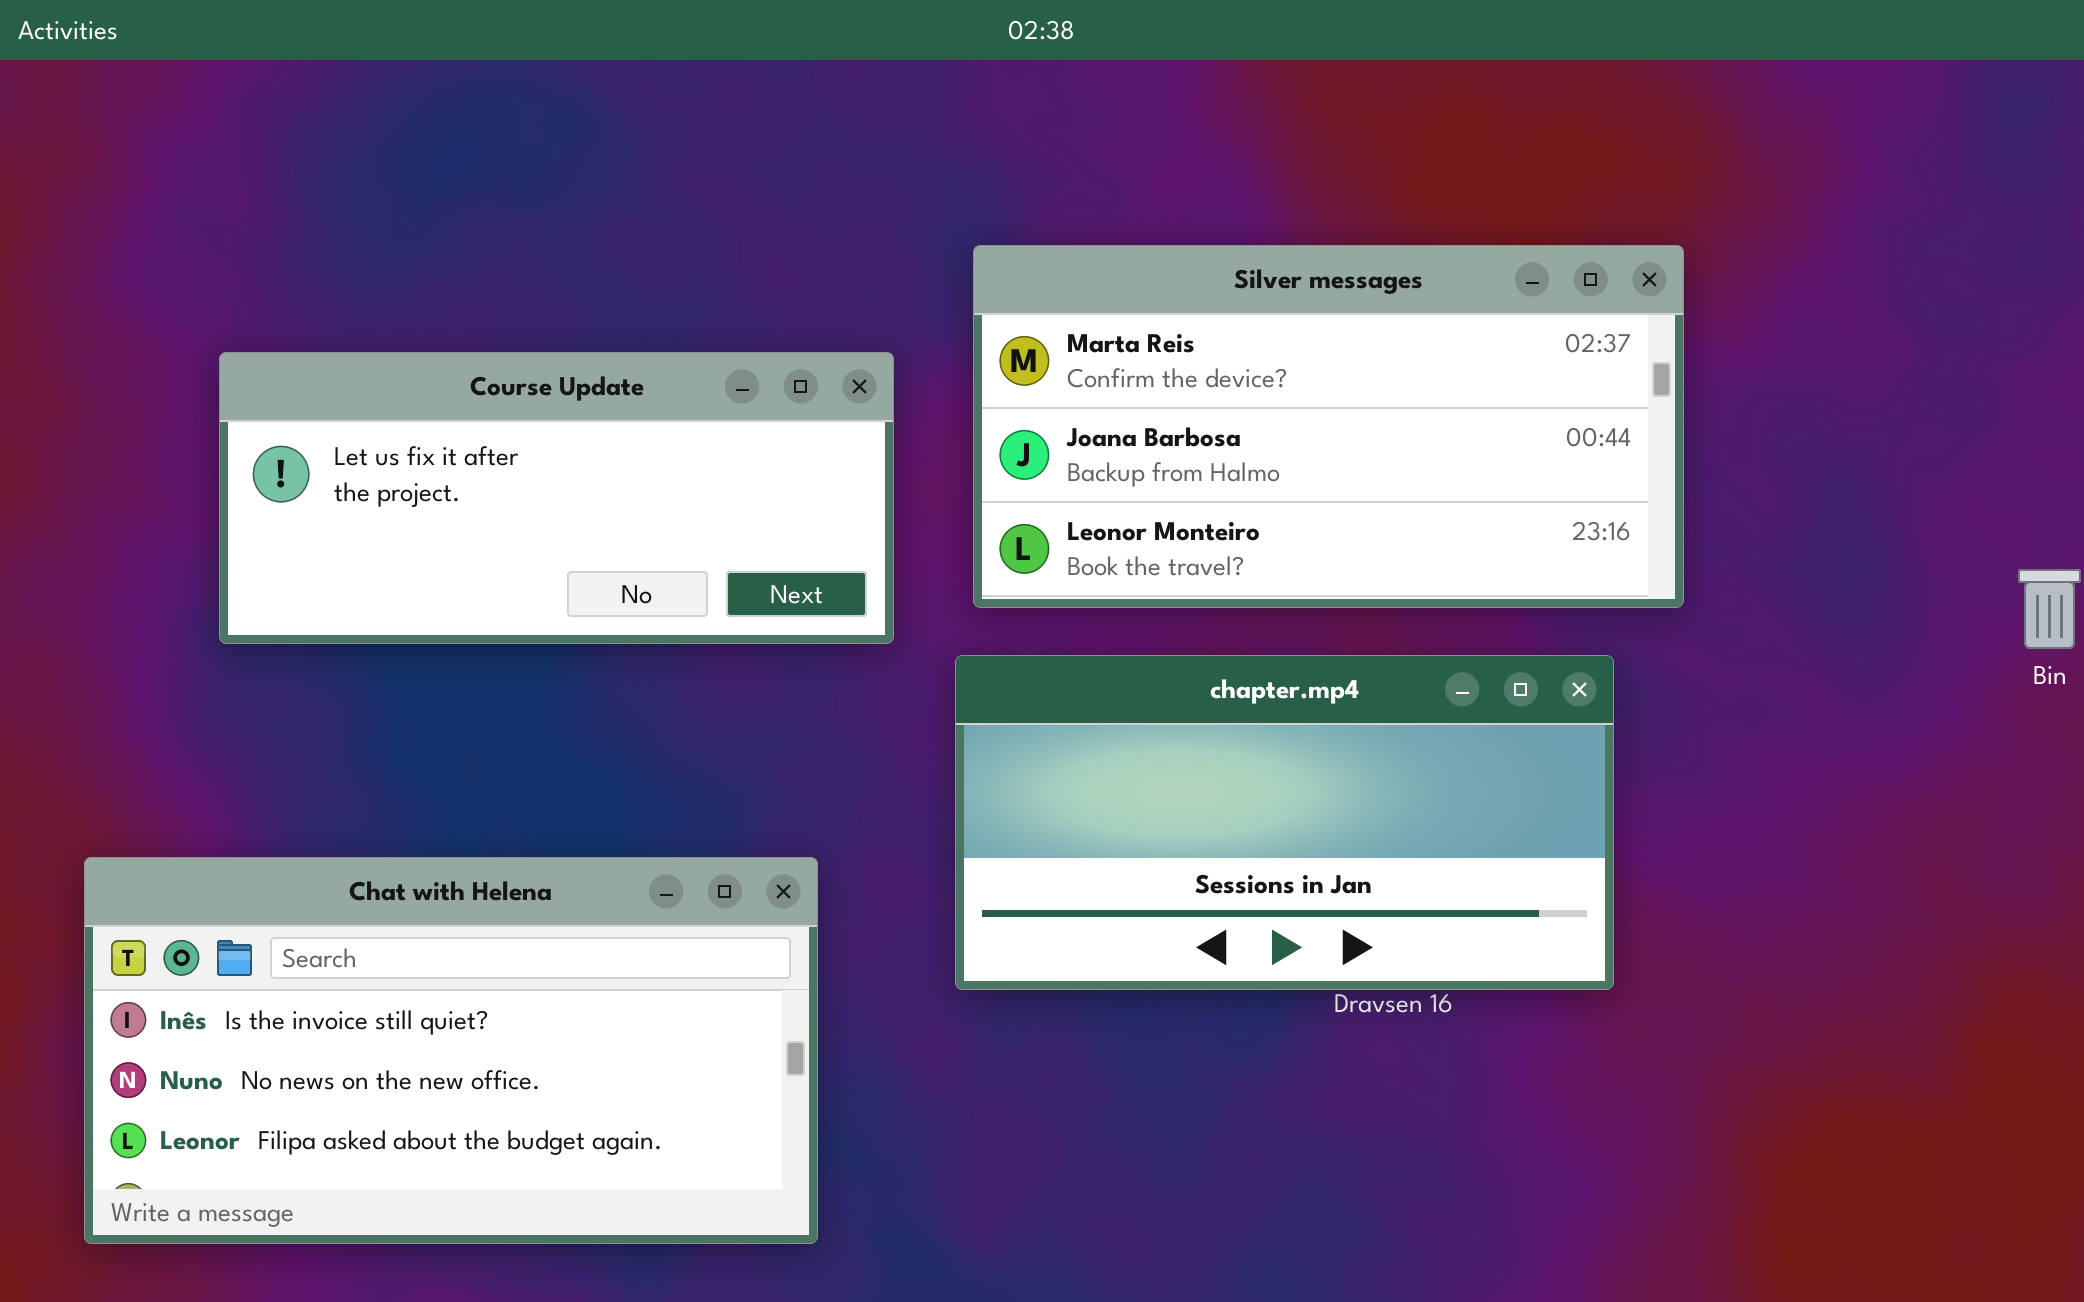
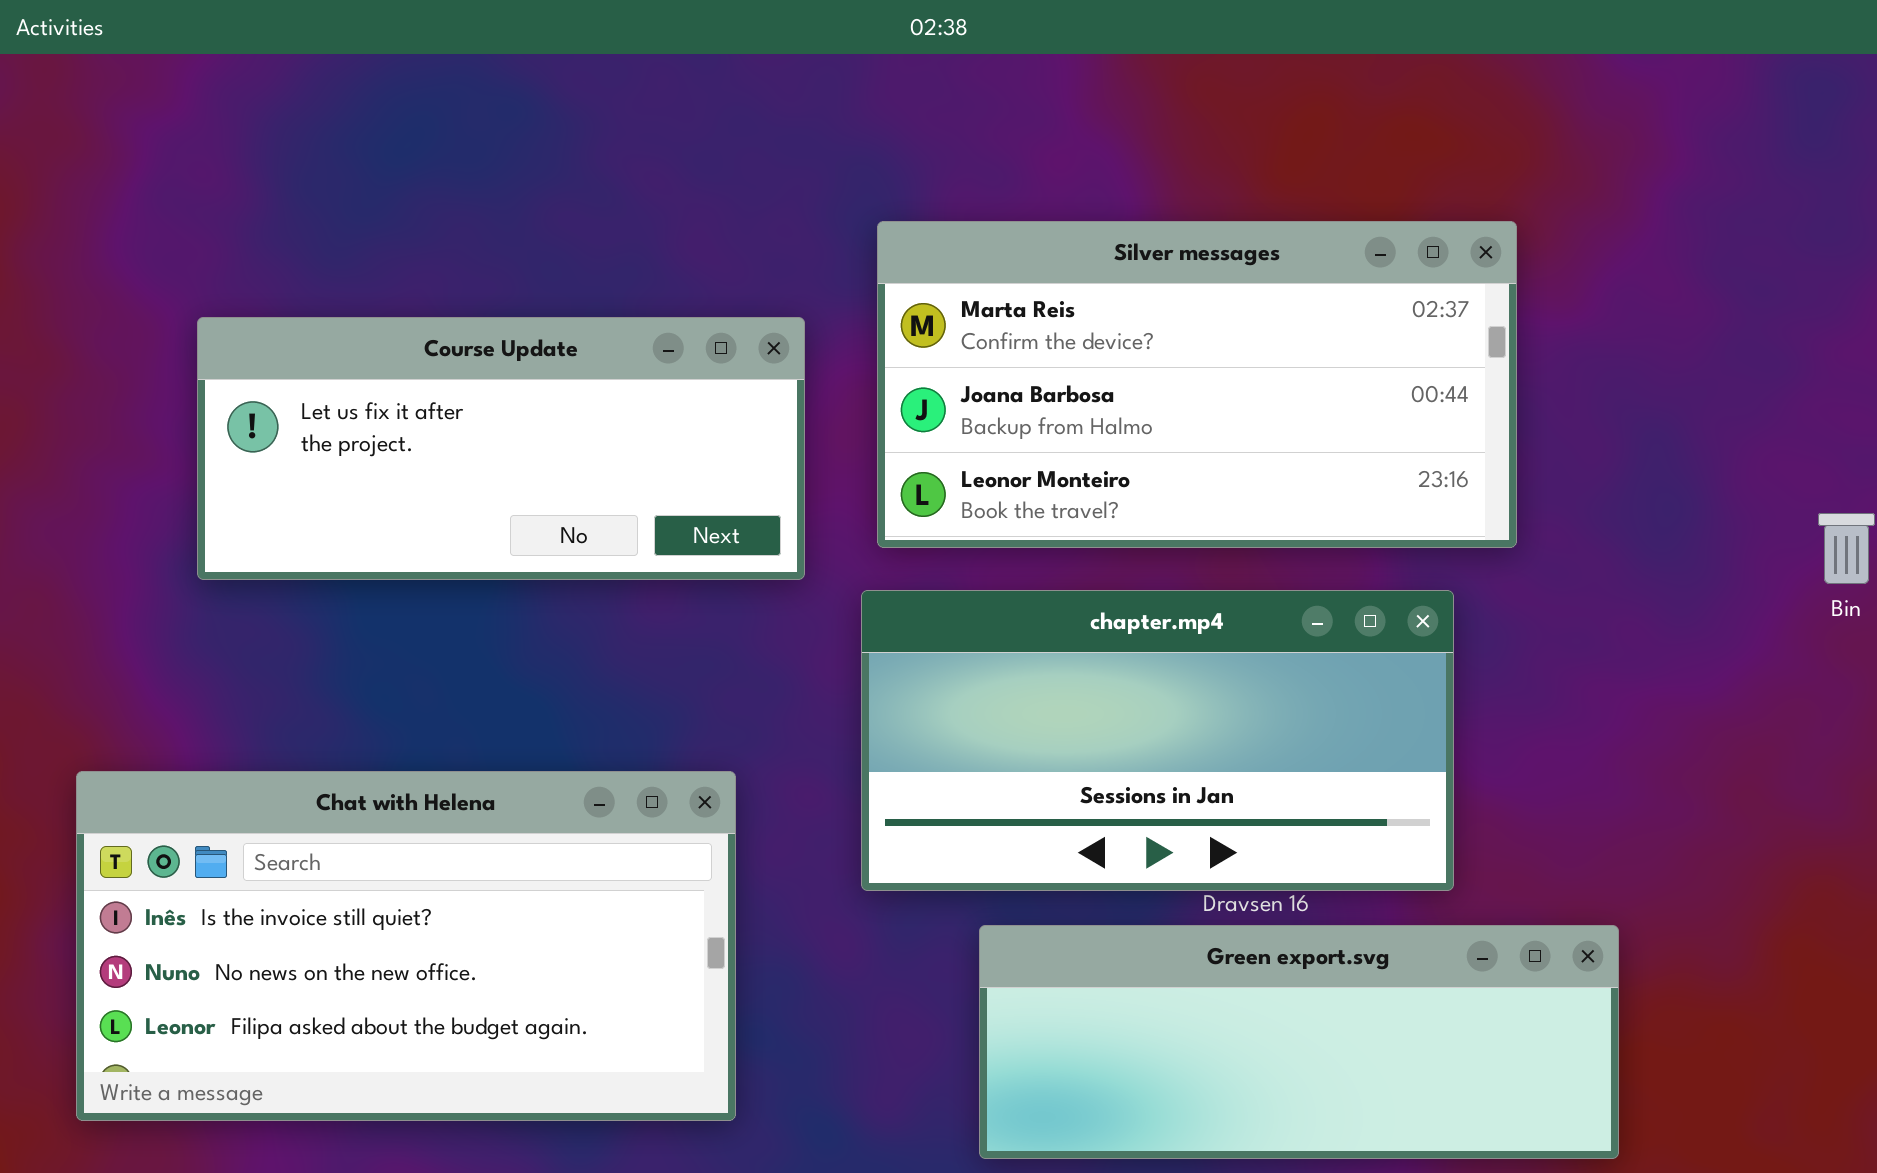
Green export.svg: none -> [979,925,1619,1159], opened

